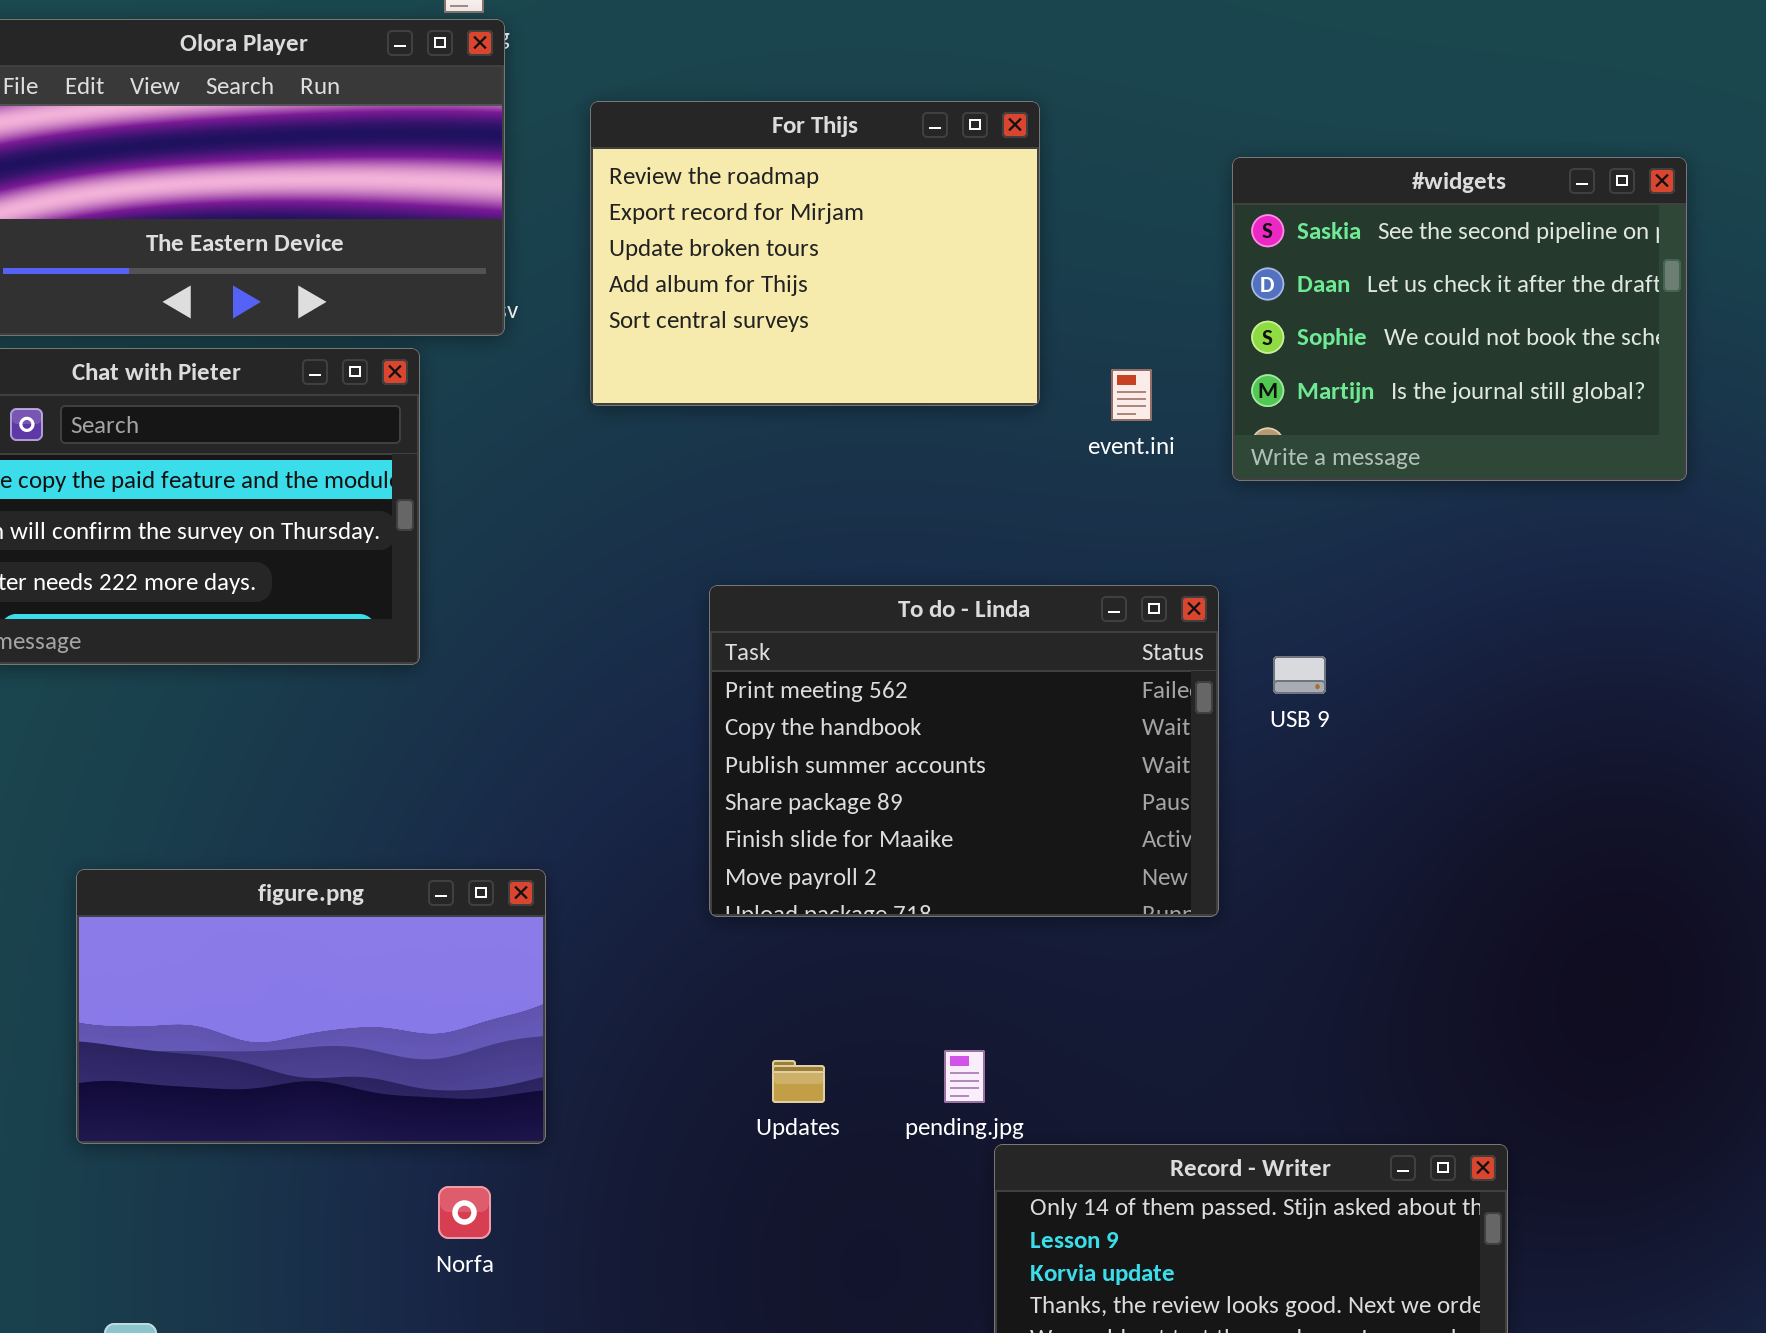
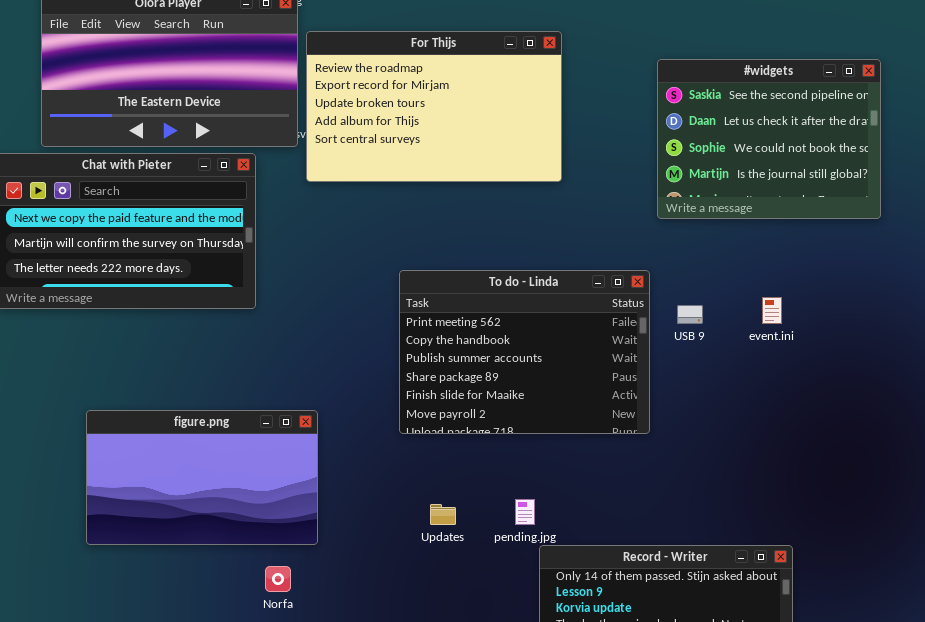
For Thijs: [590,101,1040,406] -> [306,31,562,182], resized
event.ini: [1111,369,1152,421] -> [762,297,782,324], moved

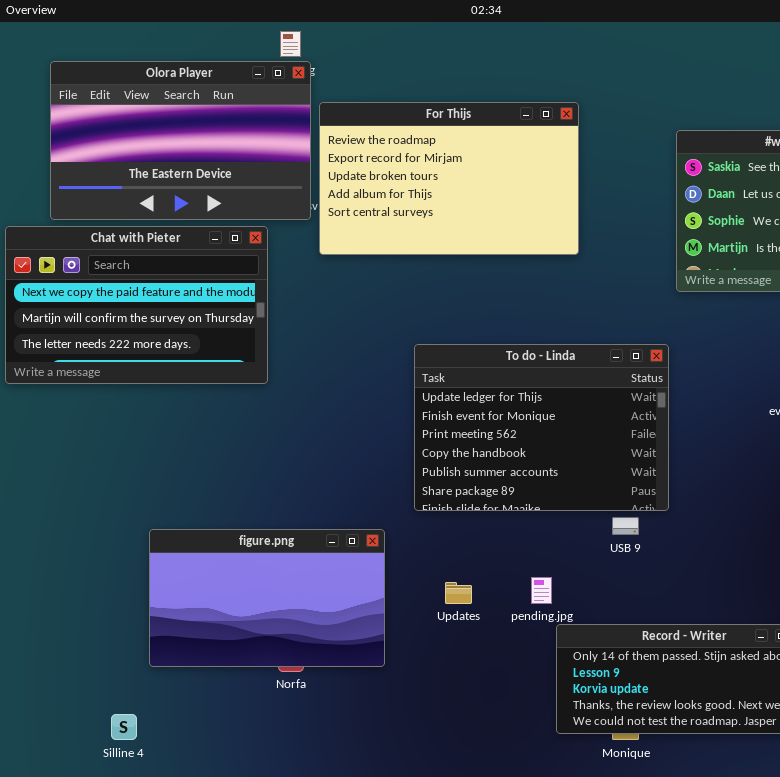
To do - Linda: [399,270,650,434] -> [414,344,669,511], scrolled up 2 rows
USB 9: [677,305,703,324] -> [612,517,639,535], moved
figure.png: [86,410,318,545] -> [149,529,385,667], moved

